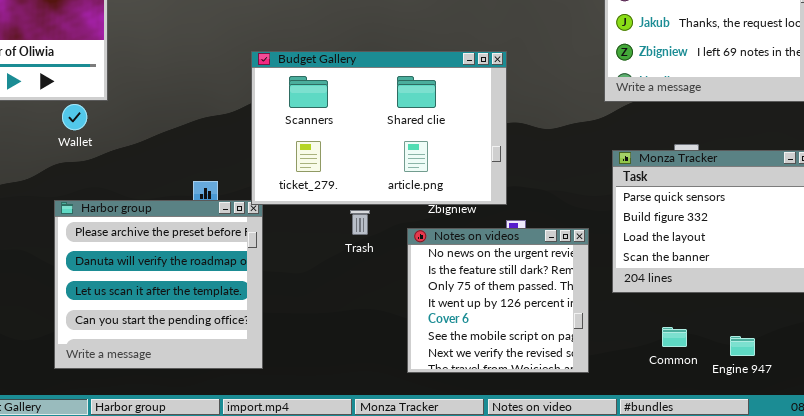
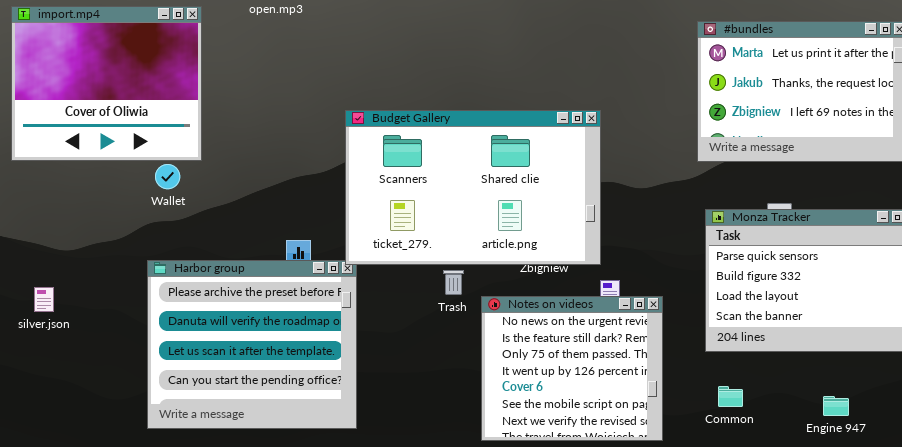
Notes on videos: [407,228,589,373] -> [481,296,663,441], moved
Common: [662,327,687,347] -> [718,386,743,407], moved

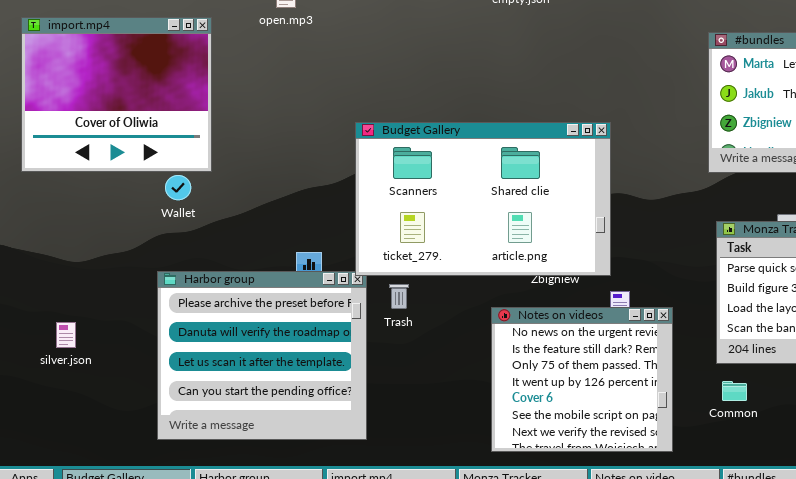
Trash: [443,270,464,295] -> [389,284,409,309], moved
silver.json: [34,287,54,312] -> [56,322,76,348], moved
Common: [718,386,743,407] -> [722,381,747,401], moved

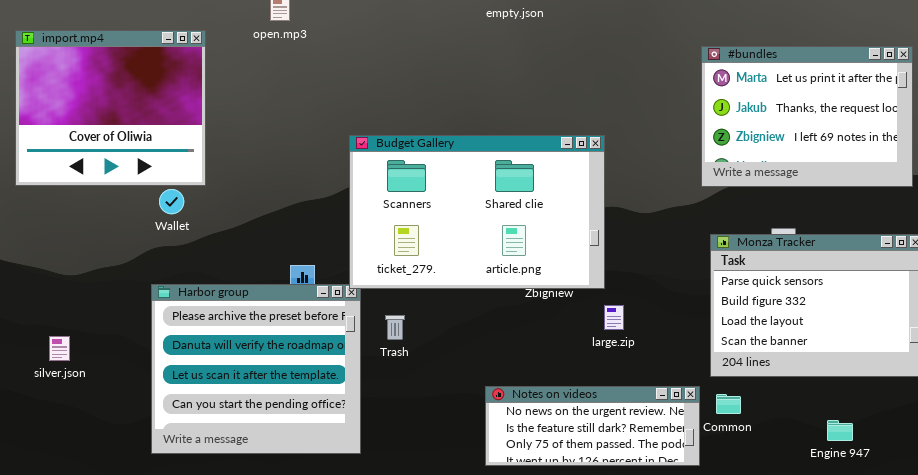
Trash: [389,284,409,309] -> [385,315,405,340], moved
Notes on videos: [491,307,673,452] -> [485,386,700,466], resized

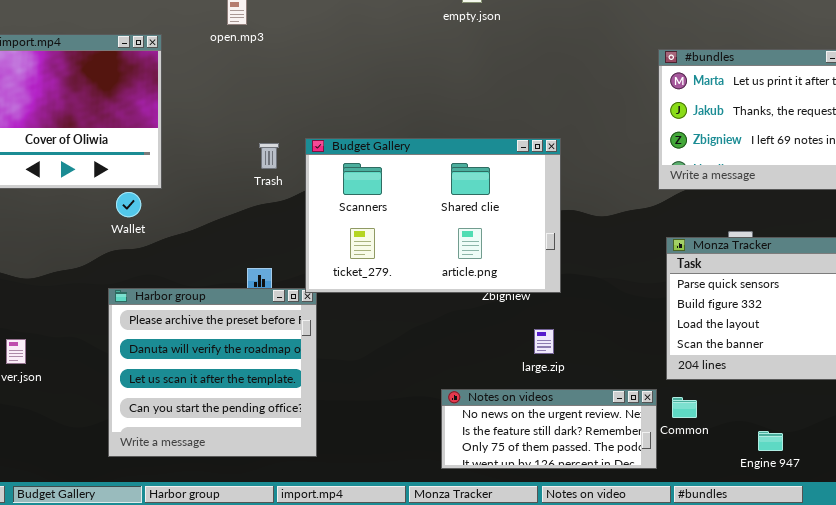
large.zip: [604,305,624,330] -> [534,329,554,354], moved
Trash: [385,315,405,340] -> [259,143,279,169], moved
Engine 947: [827,420,853,441] -> [758,431,783,451], moved

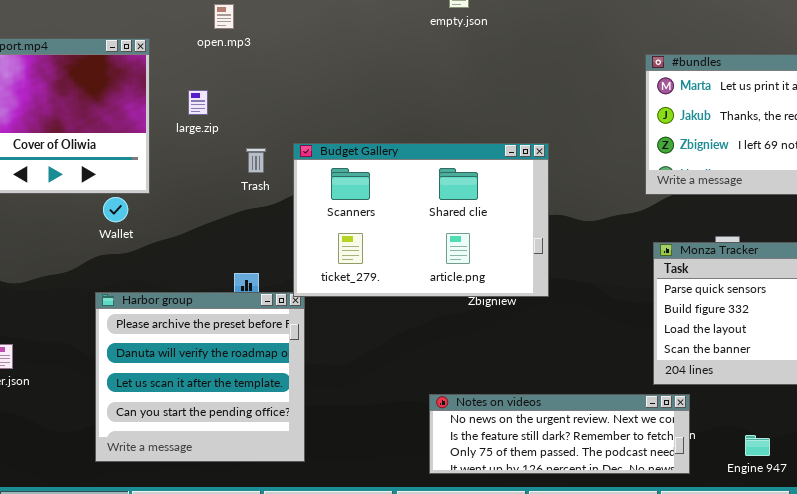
large.zip: [534,329,554,354] -> [188,90,208,115], moved
Notes on videos: [441,389,657,469] -> [429,394,690,474], resized

